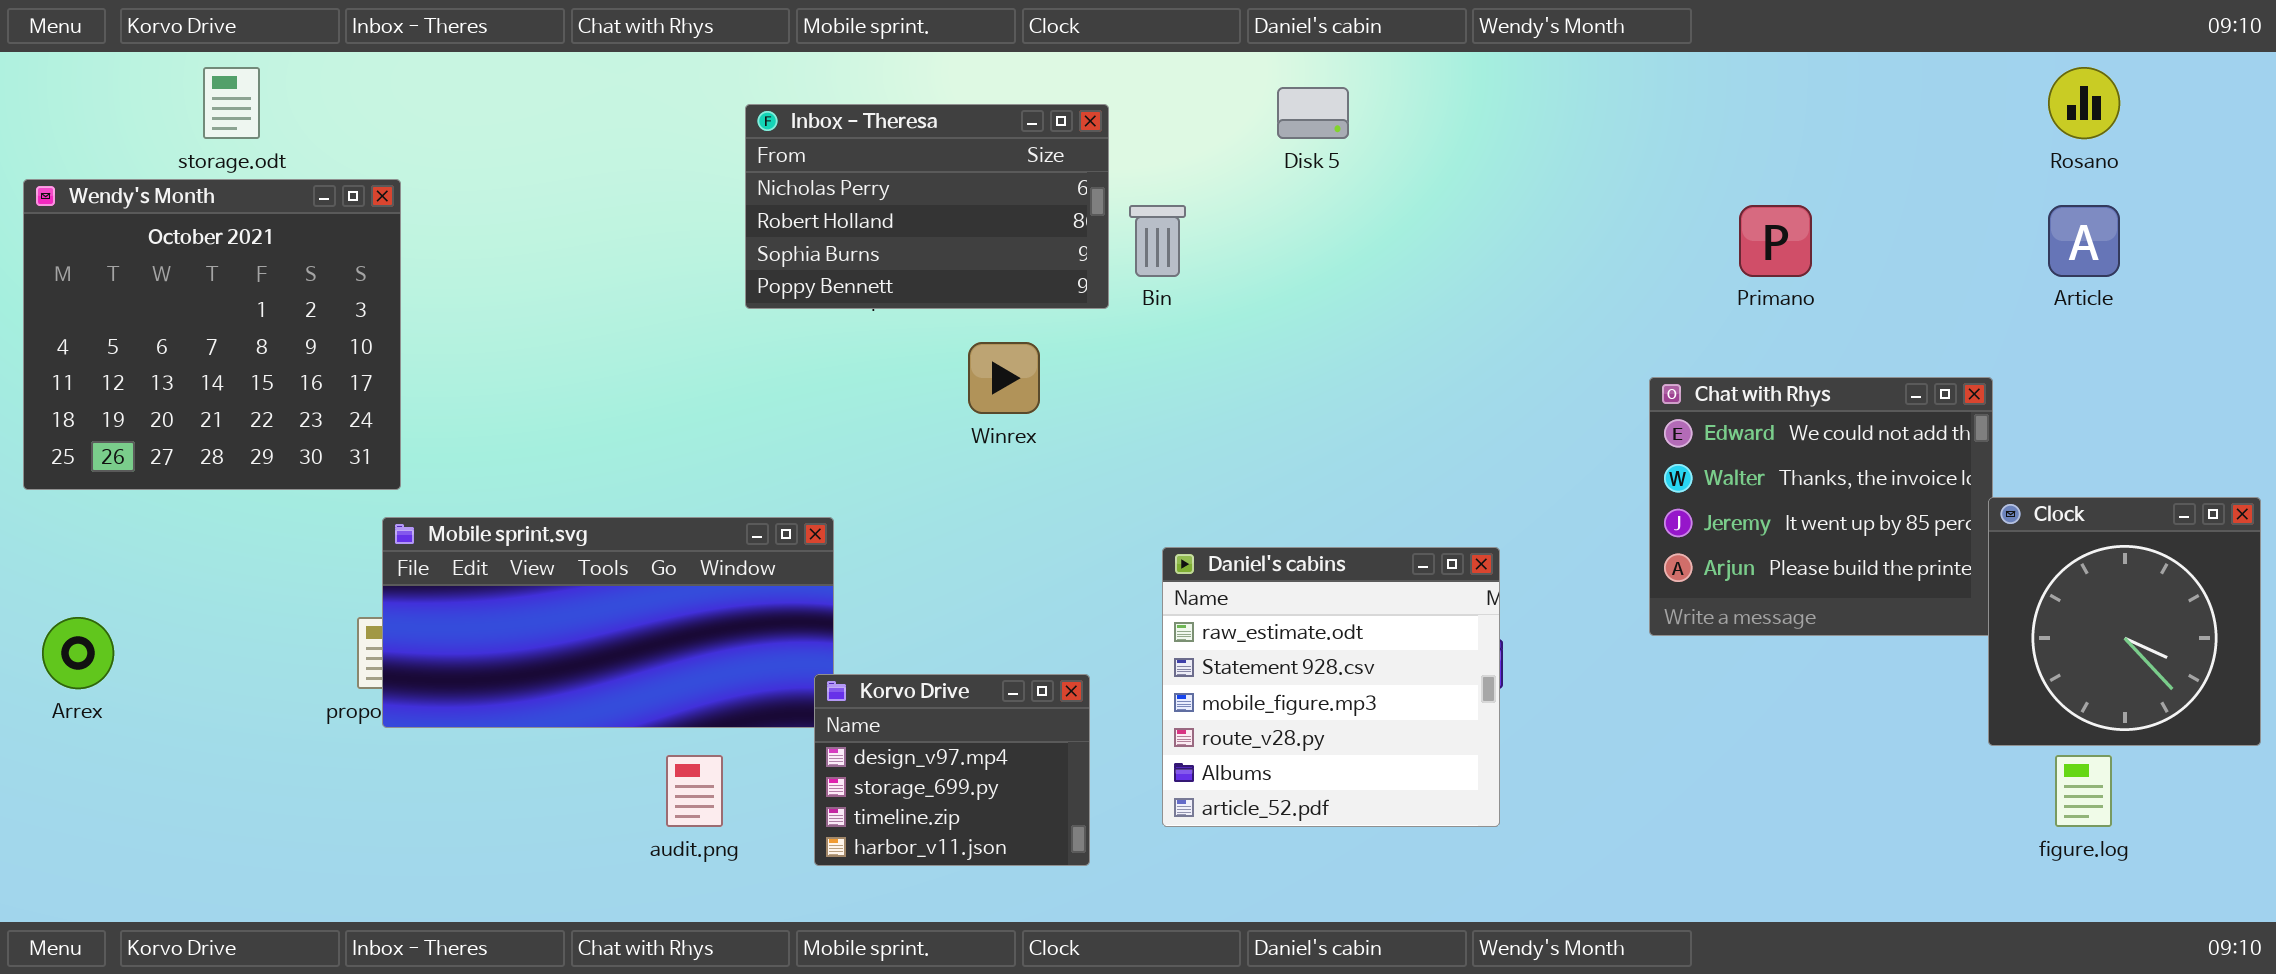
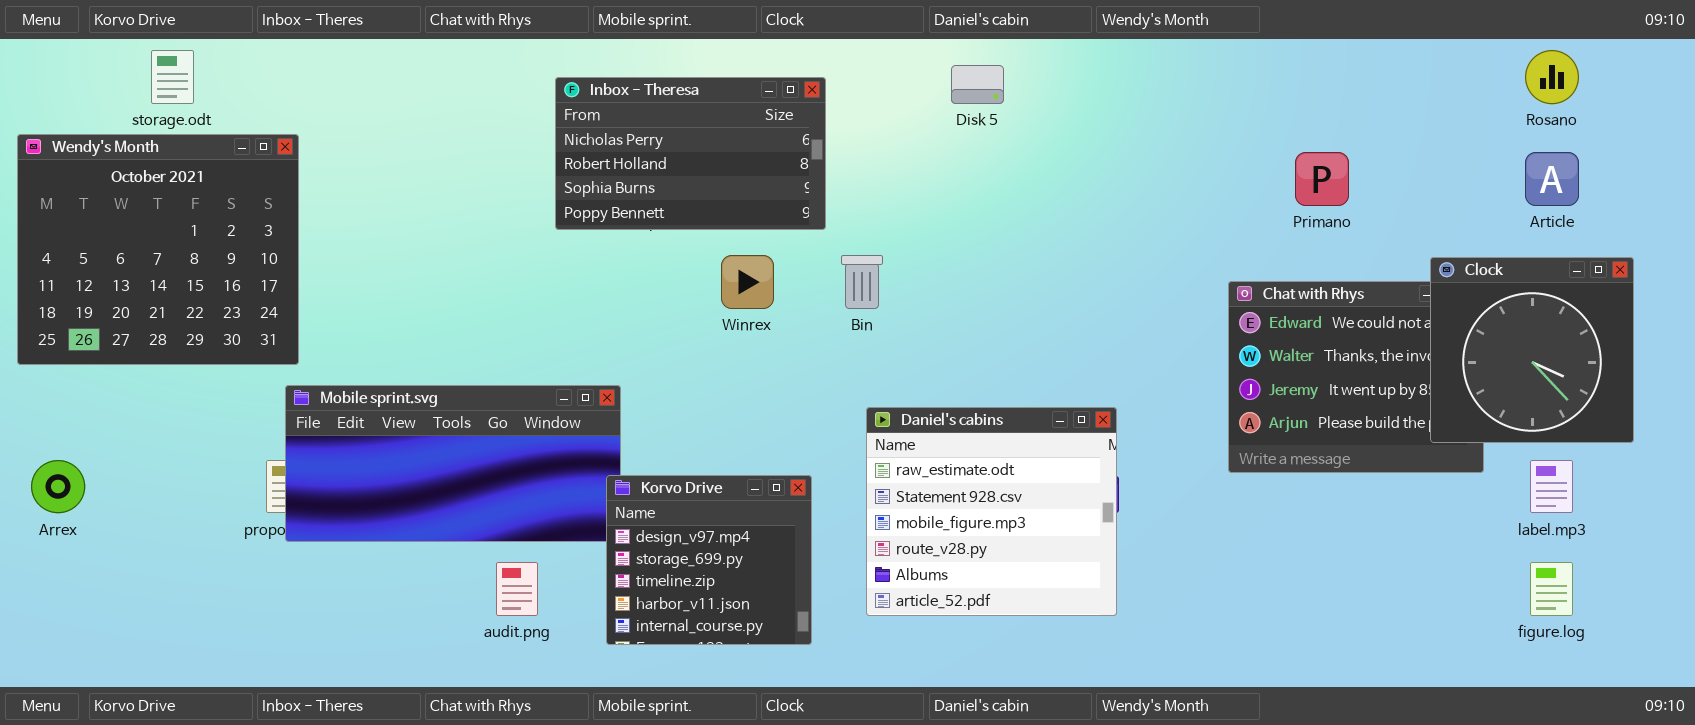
Bin: [1129,205,1186,277] -> [841,255,883,309], moved
Clock: [1988,497,2261,746] -> [1430,257,1634,443], moved
Korvo Drive: [814,674,1090,866] -> [606,475,812,645], resized

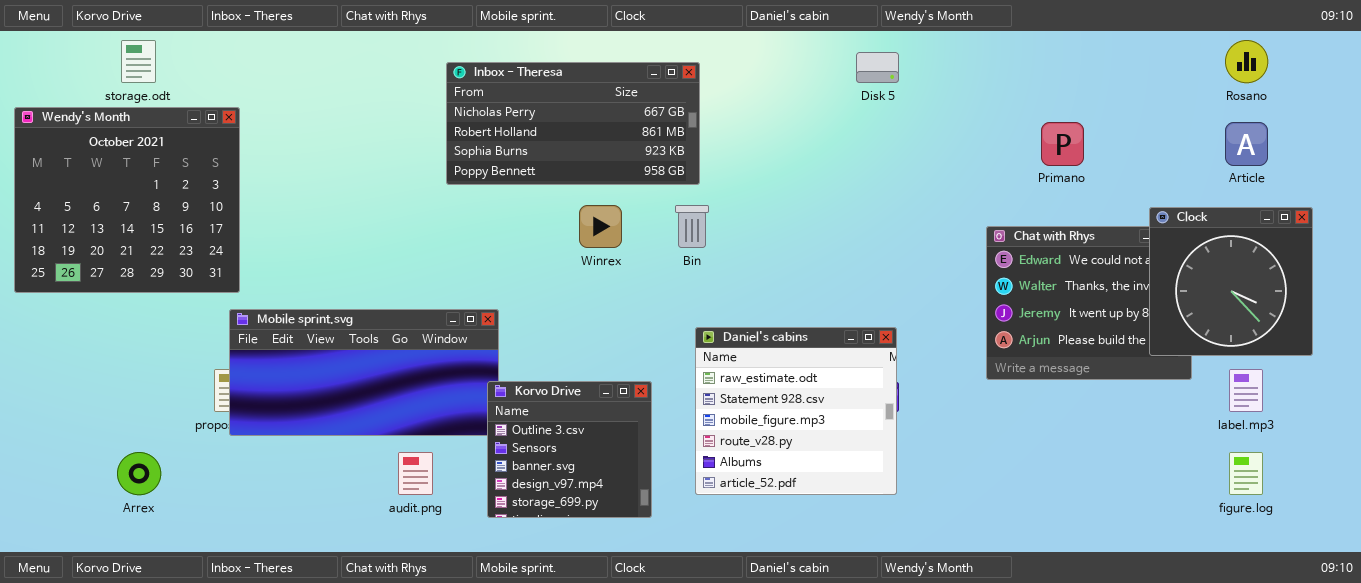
Disk 5: [951,65,1004,104] -> [856,52,899,83], moved
Inbox - Theresa: [555,77,826,230] -> [446,62,700,185], resized
Arrex: [31,460,85,513] -> [117,452,161,495], moved
Korvo Drive: [606,475,812,645] -> [487,381,652,518], scrolled up 3 rows

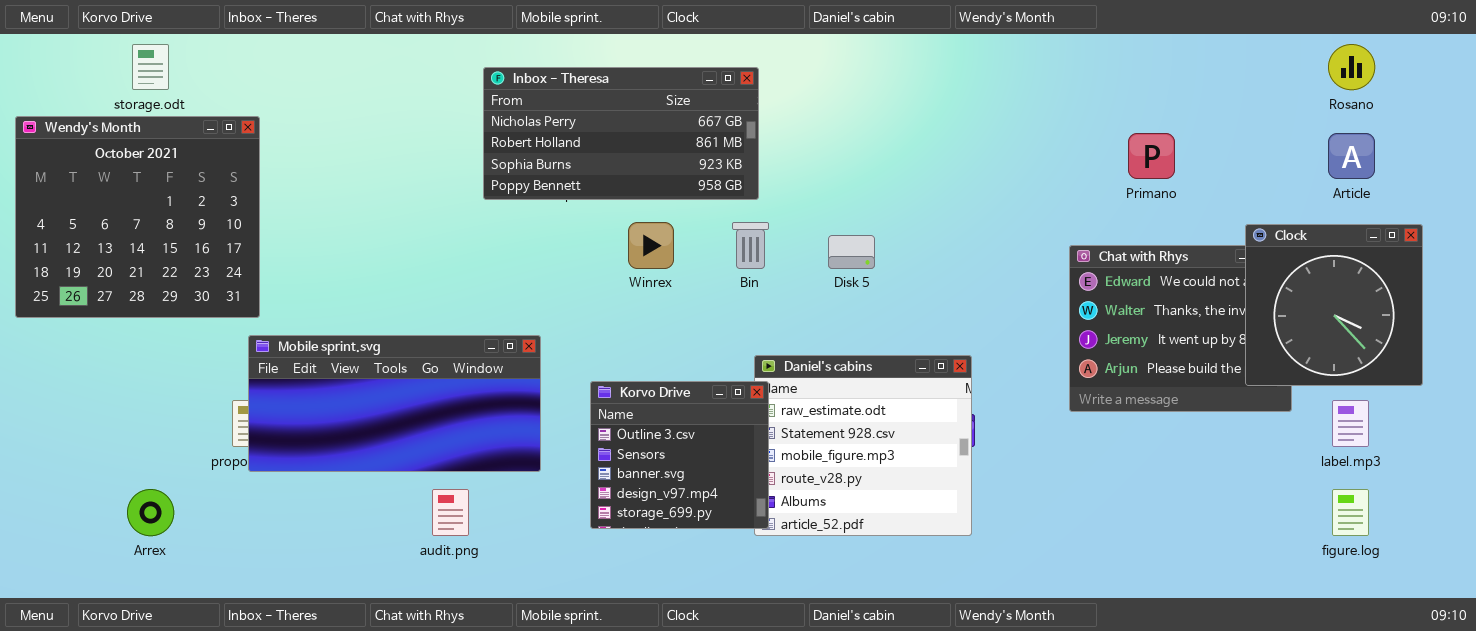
Disk 5: [856,52,899,83] -> [828,235,875,269], moved
Korvo Drive: [487,381,652,518] -> [590,381,769,529], moved

